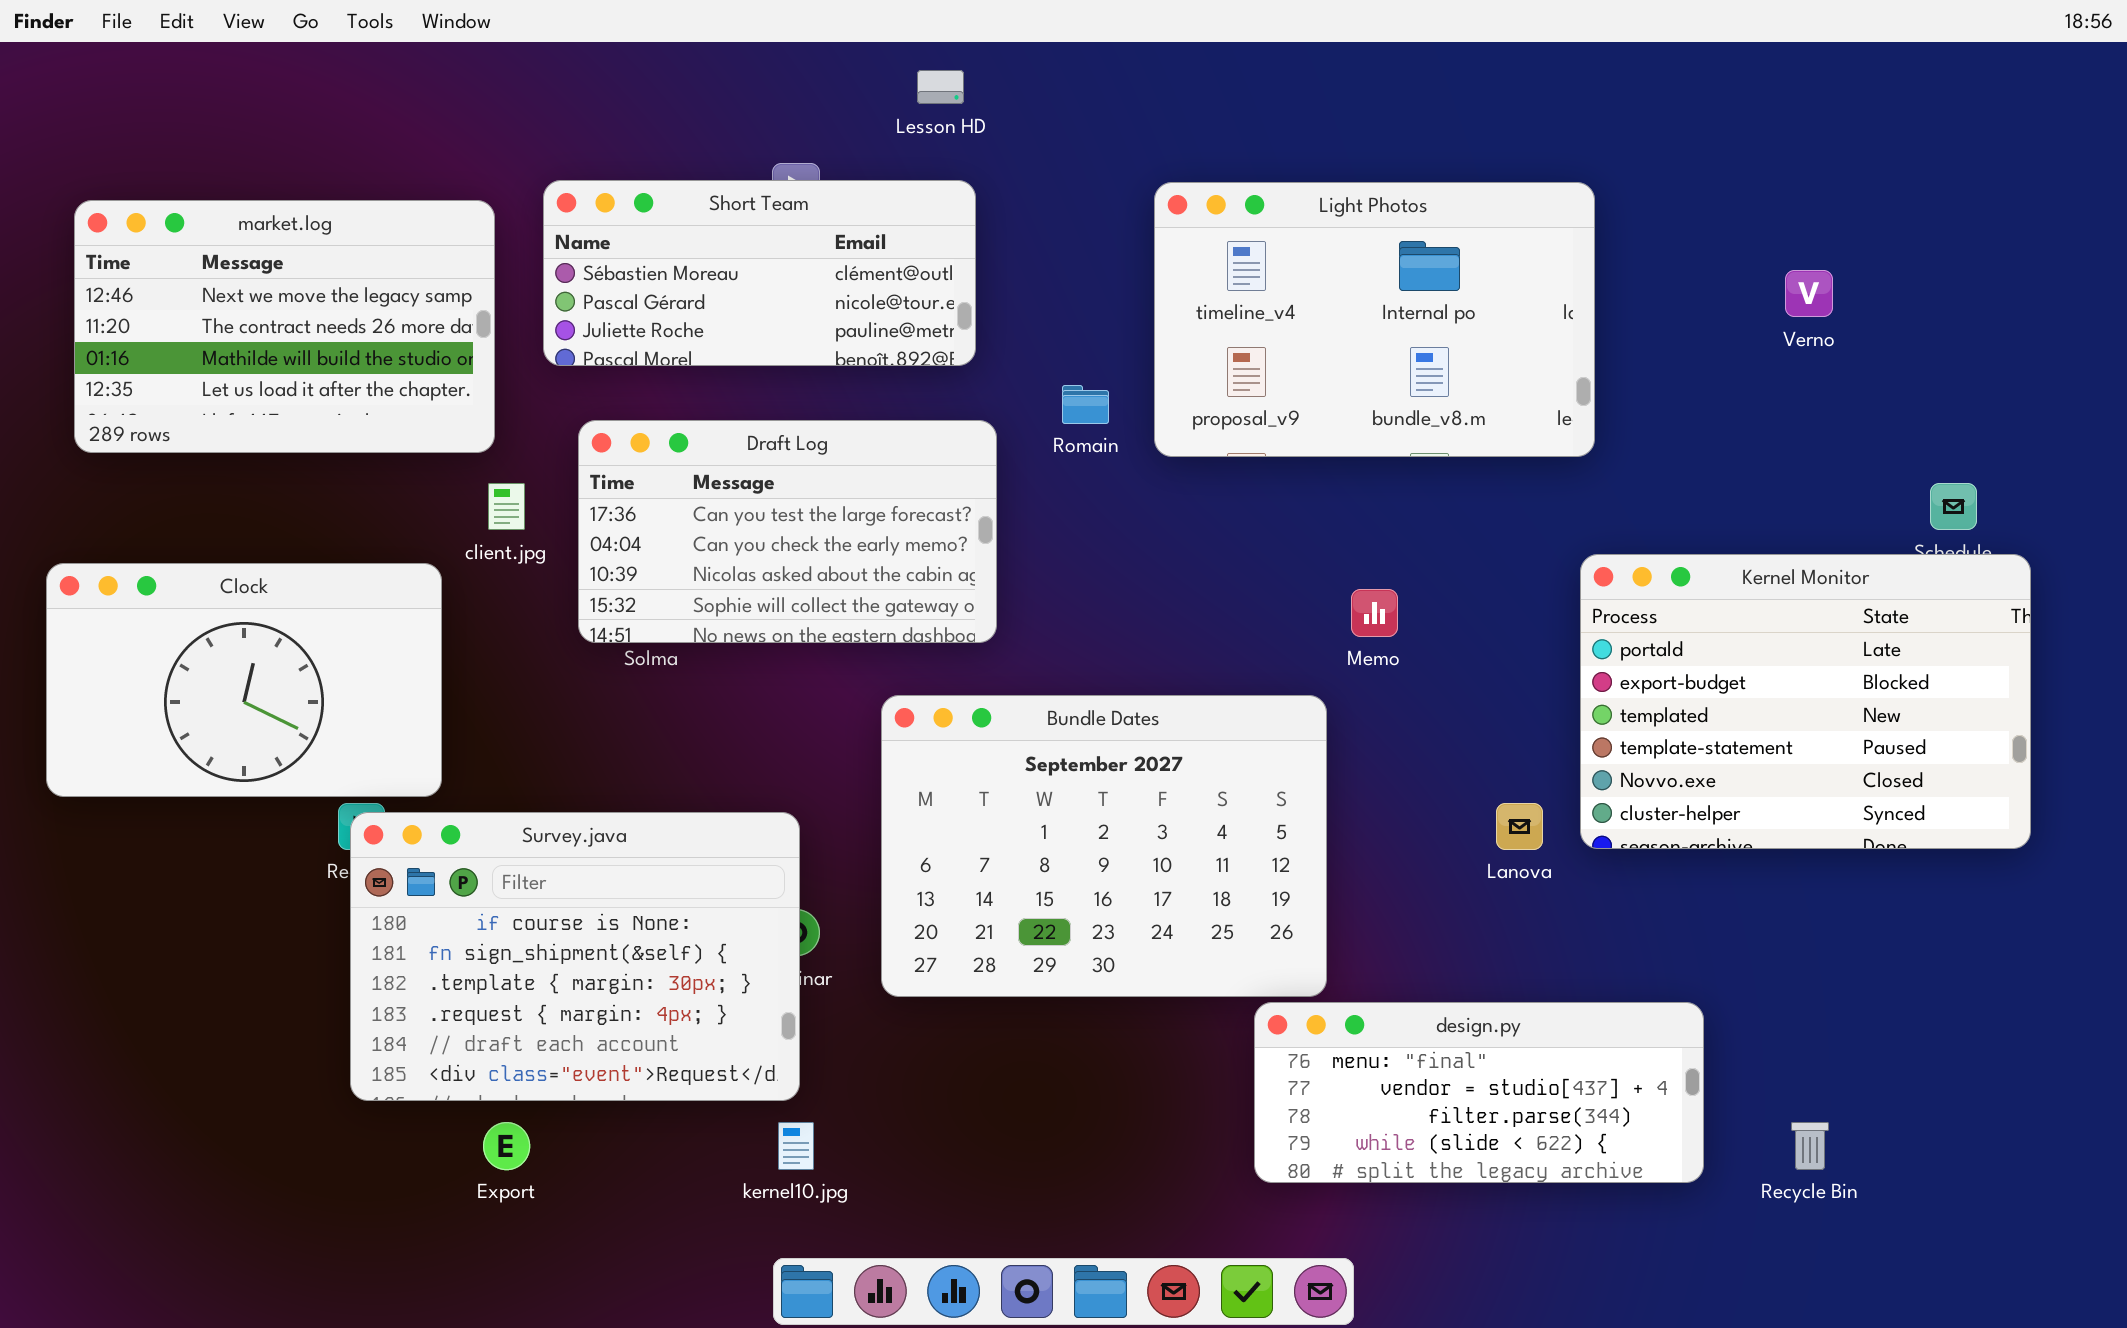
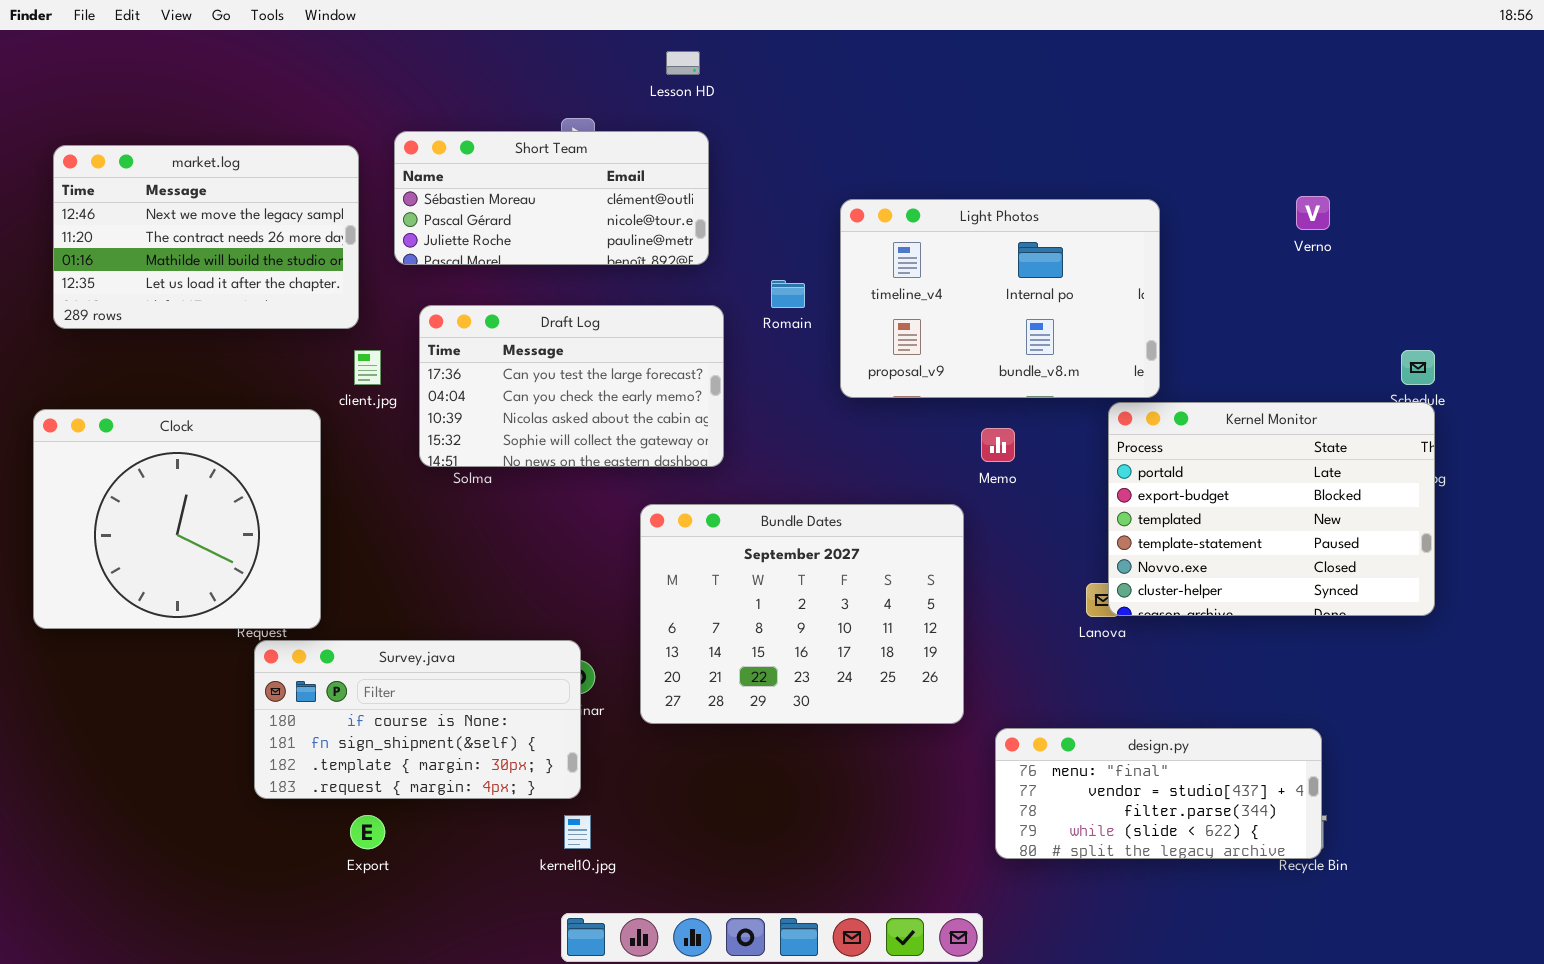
Light Photos: [1154,182,1595,457] -> [840,199,1160,398], moved
Kernel Monitor: [1580,554,2031,849] -> [1108,402,1435,616], moved
Clock: [46,563,442,797] -> [33,409,321,629], resized
Survey.java: [350,812,800,1101] -> [254,640,581,799], resized
design.py: [1254,1002,1704,1183] -> [995,728,1322,859], moved

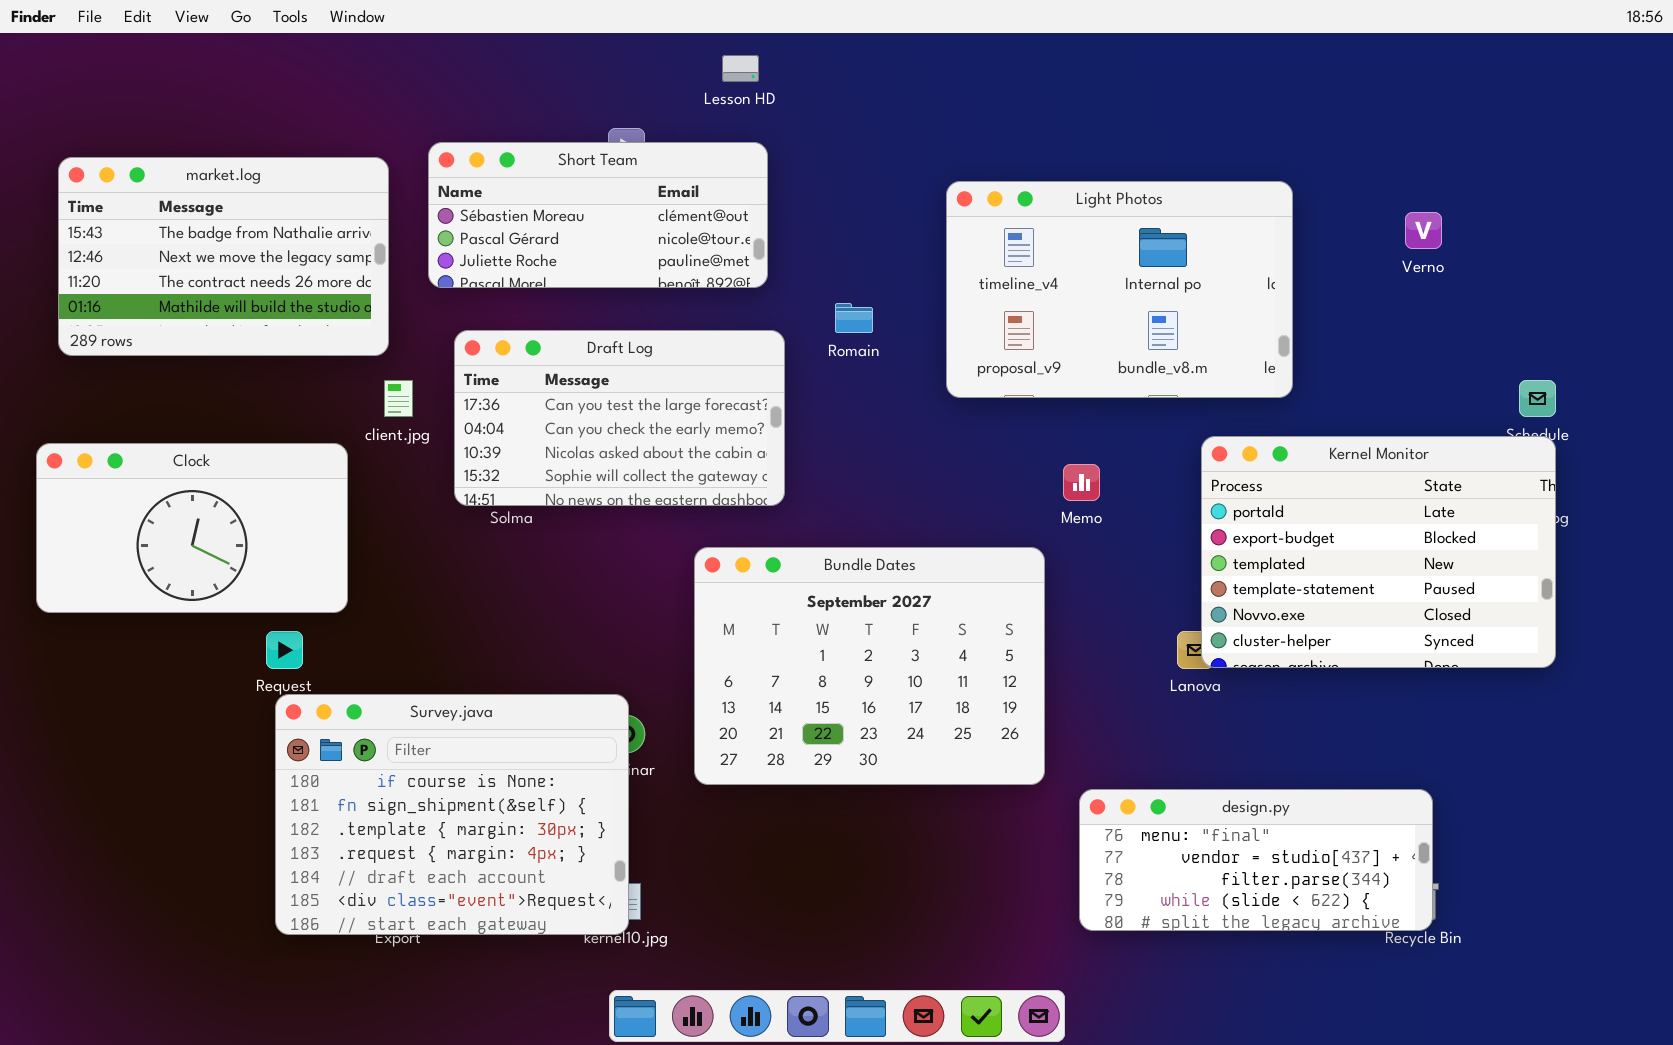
market.log: [53,145,359,329] -> [58,157,389,356], scrolled up 1 row
Light Photos: [840,199,1160,398] -> [946,181,1293,398], moved
Clock: [33,409,321,629] -> [36,443,348,613], resized
Survey.java: [254,640,581,799] -> [275,694,629,935], resized

